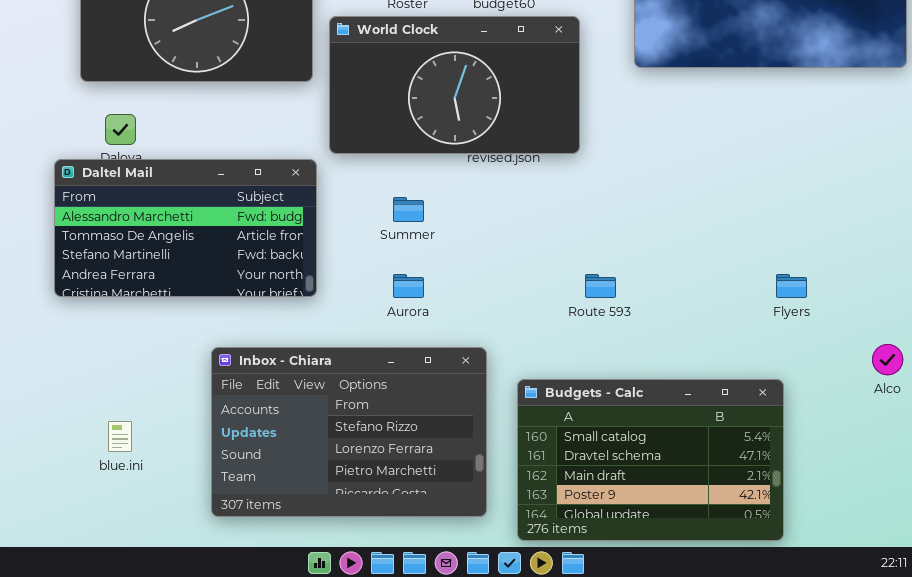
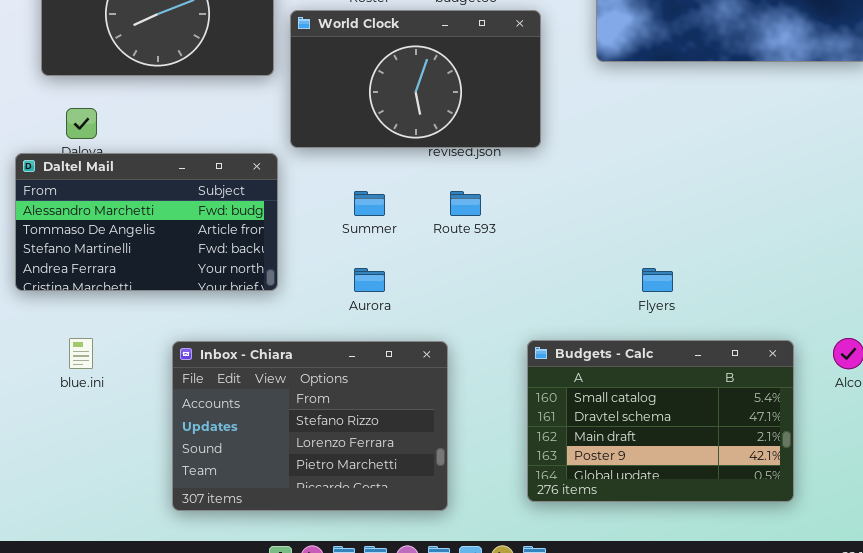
Route 593: [585,274,616,298] -> [450,191,481,216], moved
Flyers: [776,274,807,298] -> [642,268,673,292], moved
Budgets - Calc: [517,379,784,541] -> [527,340,794,502], moved
blue.ini: [108,421,132,452] -> [69,338,93,369], moved

